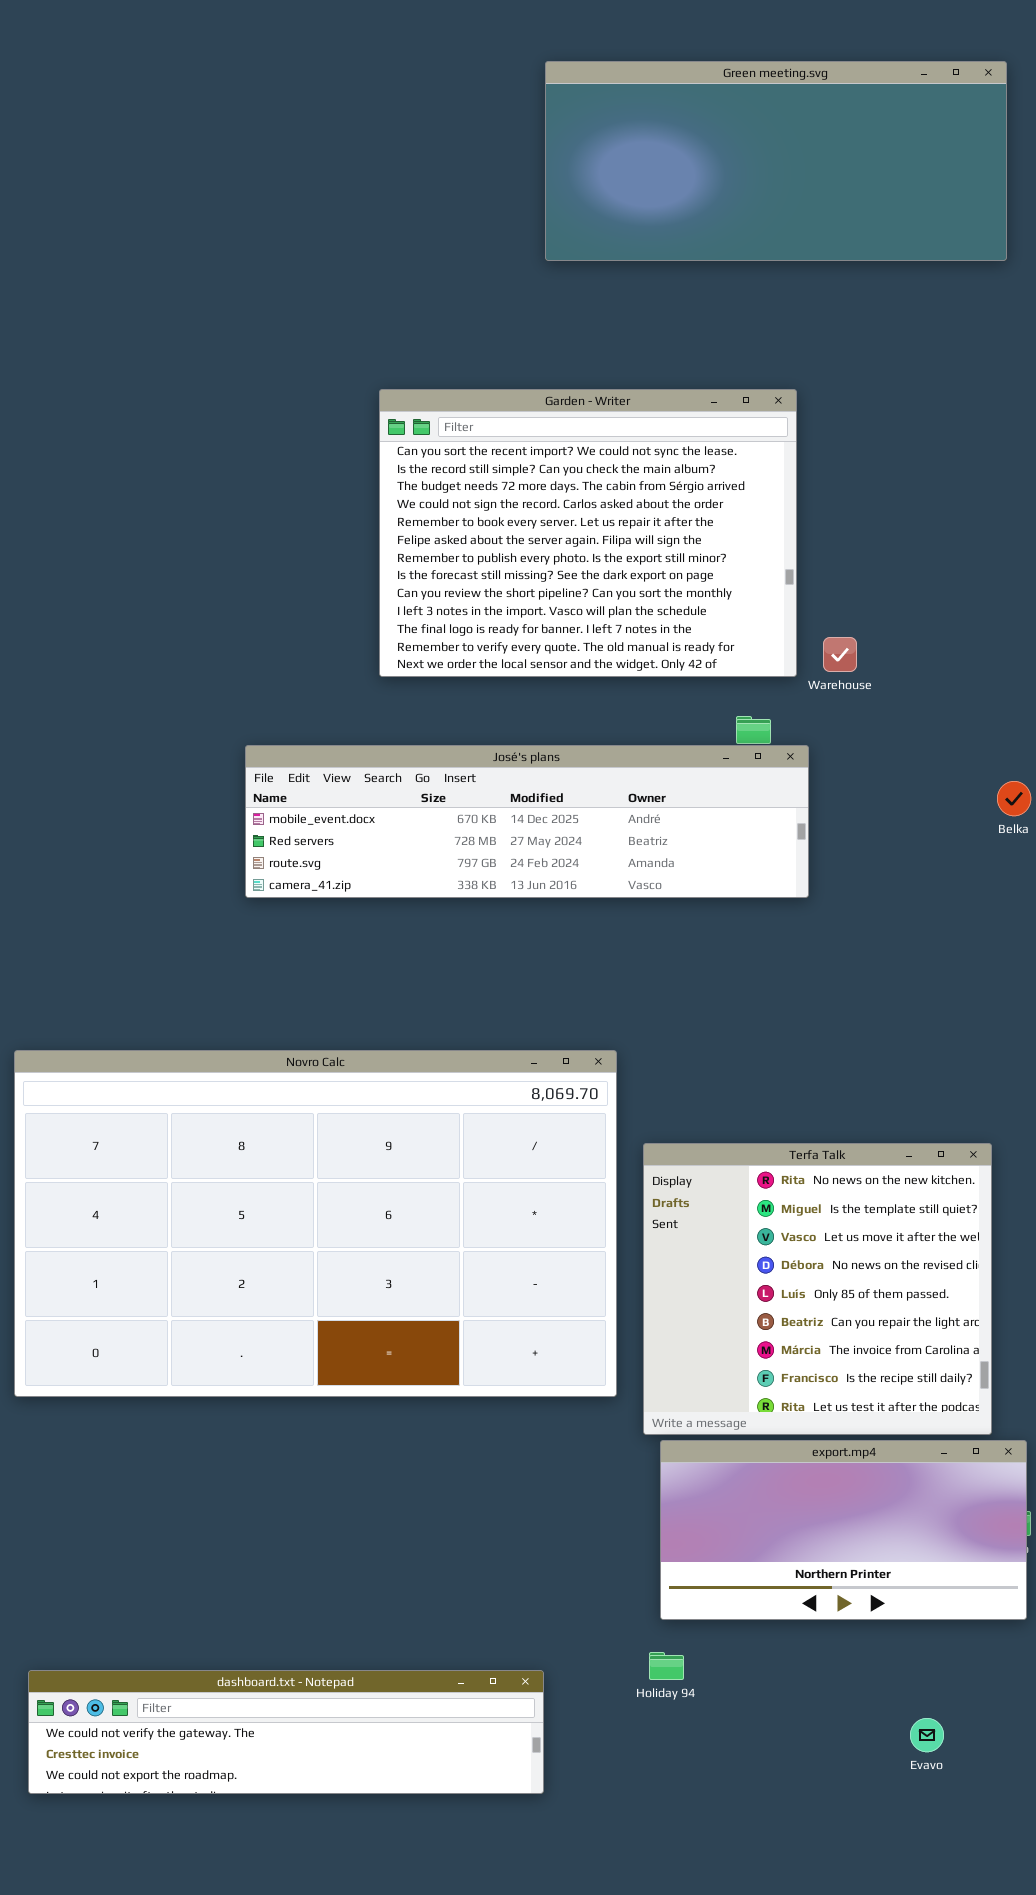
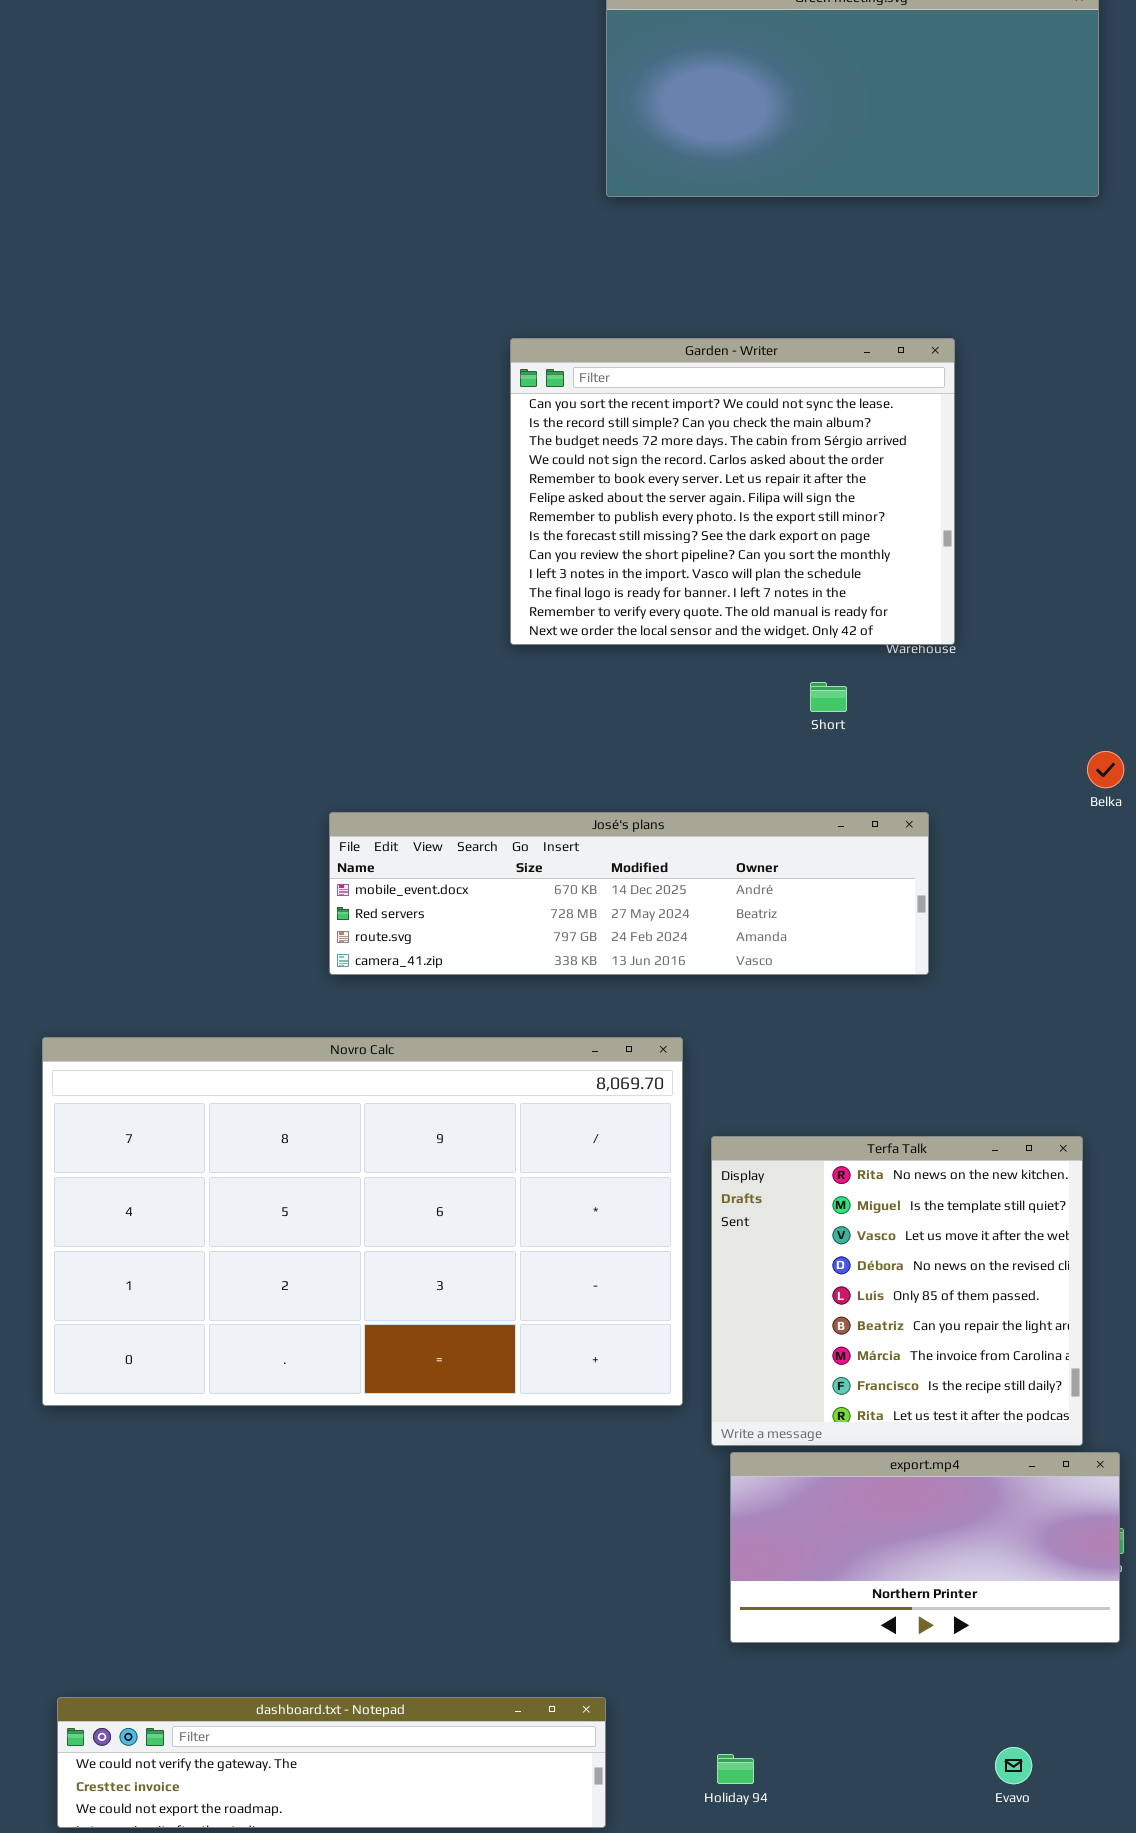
Garden - Writer: [379,389,797,677] -> [510,338,955,645], moved
José's plans: [245,745,809,898] -> [329,812,929,975], moved
Holiday 94: [649,1652,684,1680] -> [717,1754,754,1784], moved

